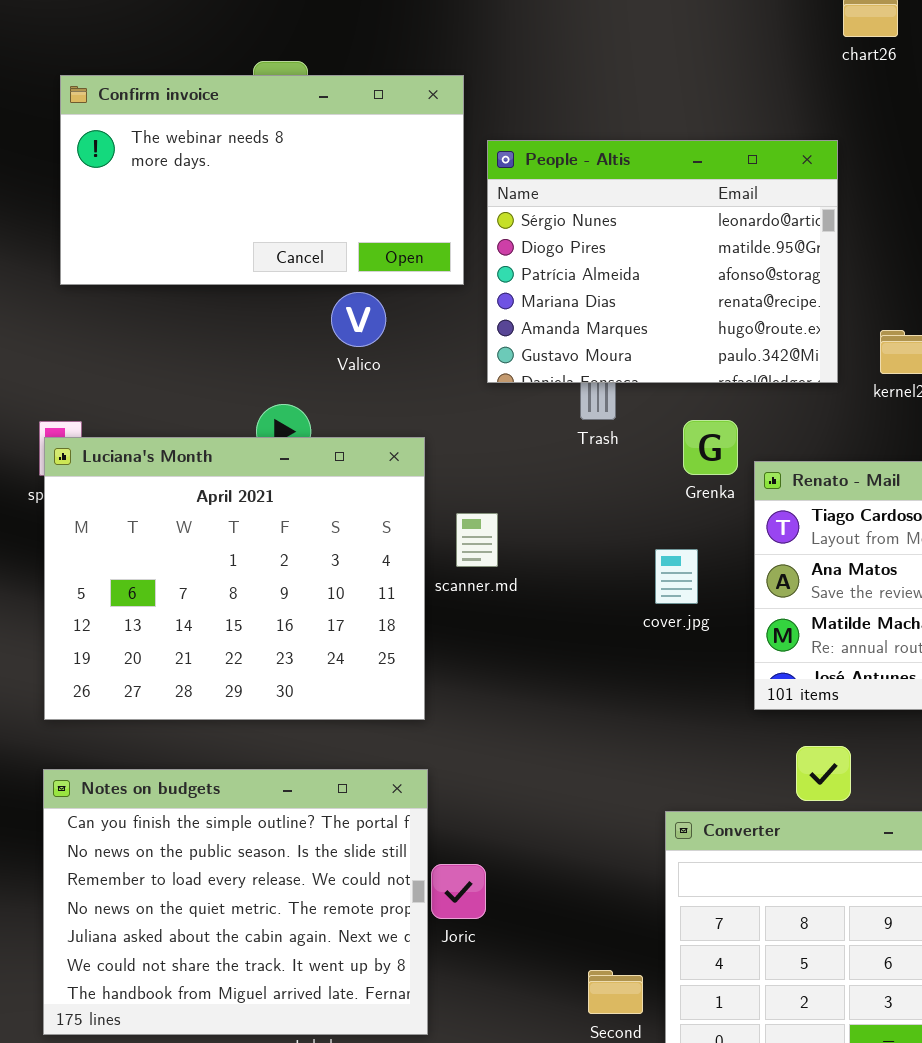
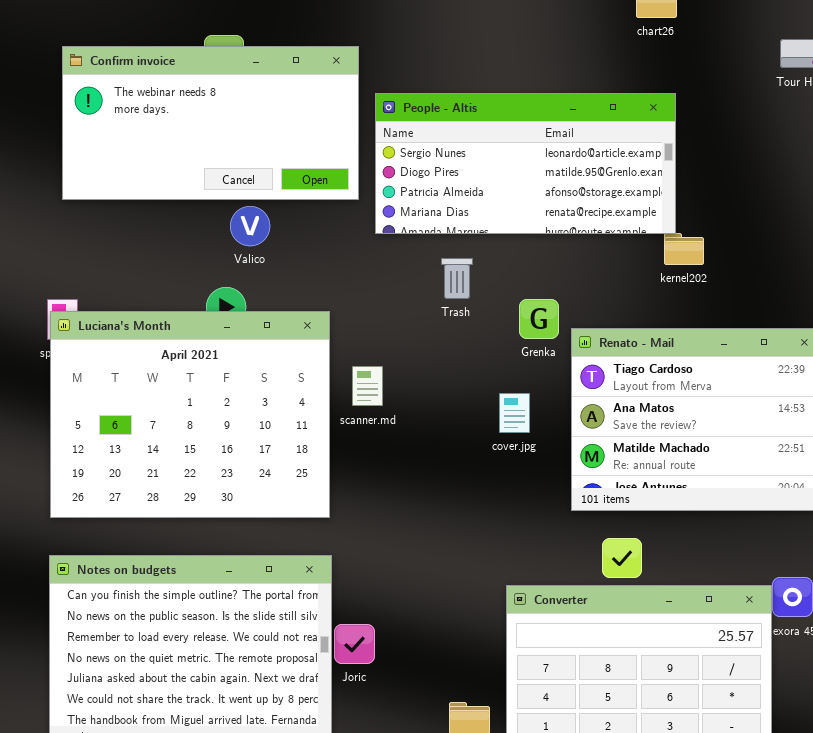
People - Altis: [487,140,838,383] -> [375,93,676,234], resized
Valico: [331,292,386,347] -> [230,206,270,246], moved

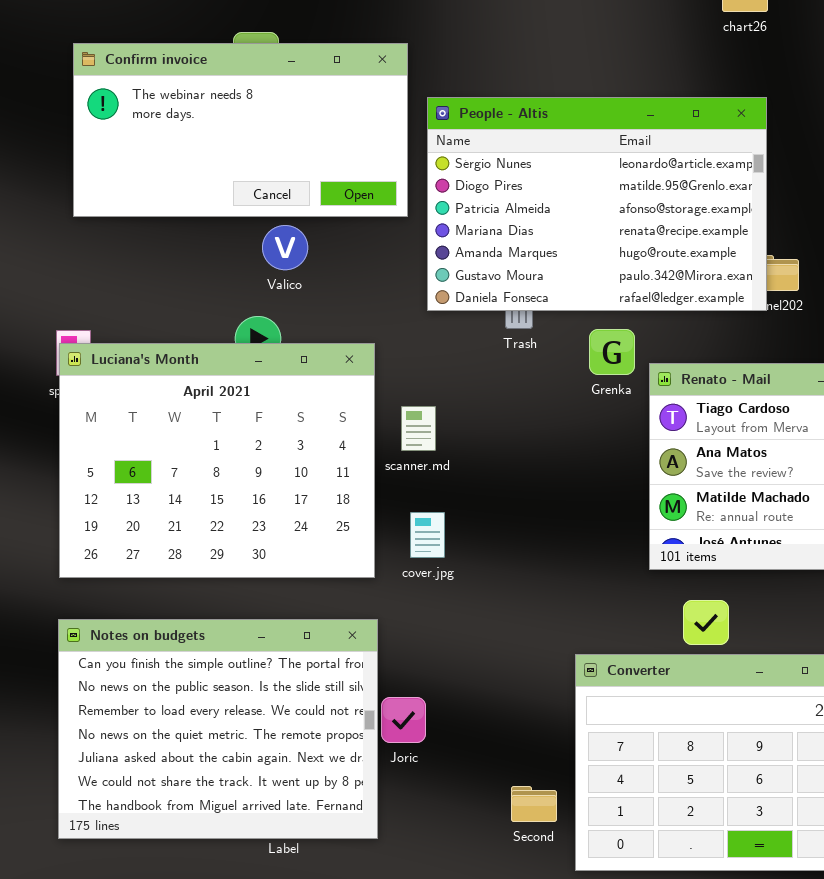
People - Altis: [375,93,676,234] -> [427,97,767,311], resized
cover.jpg: [499,393,530,433] -> [410,512,445,558], moved

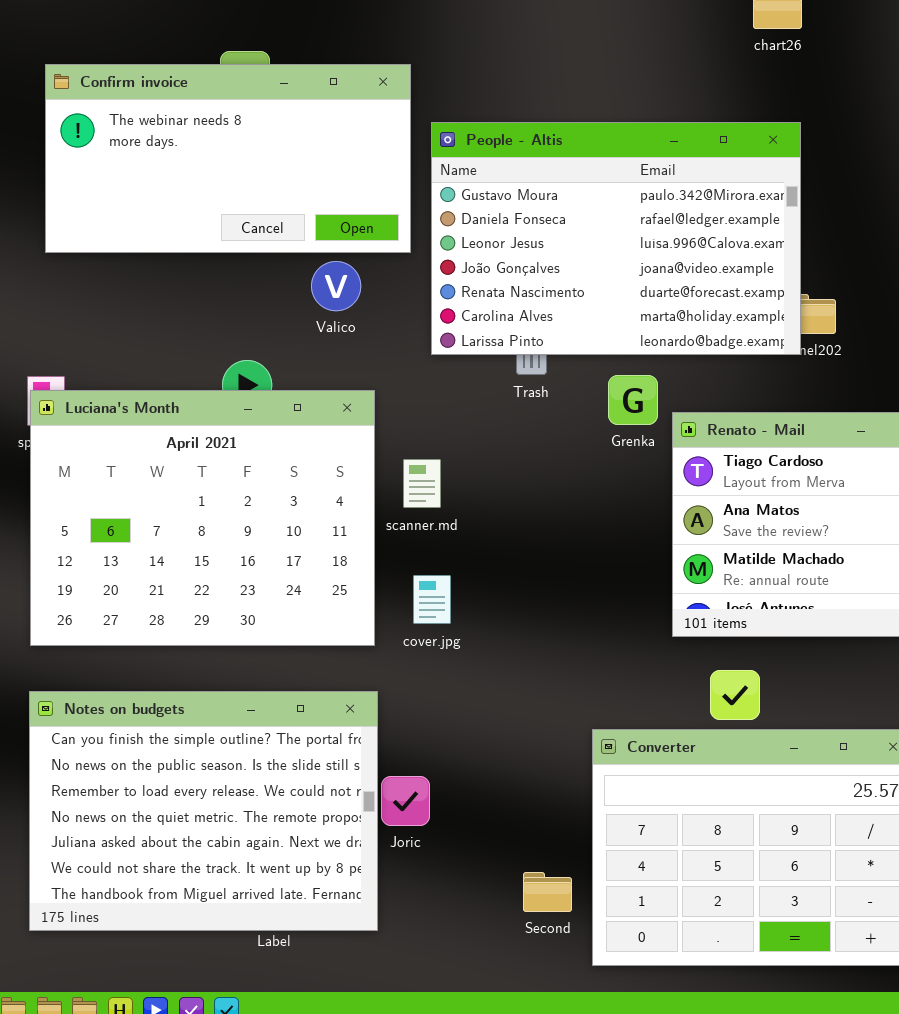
People - Altis: [427,97,767,311] -> [431,122,801,355], scrolled down 5 rows
Valico: [262,225,308,270] -> [311,261,361,311], moved

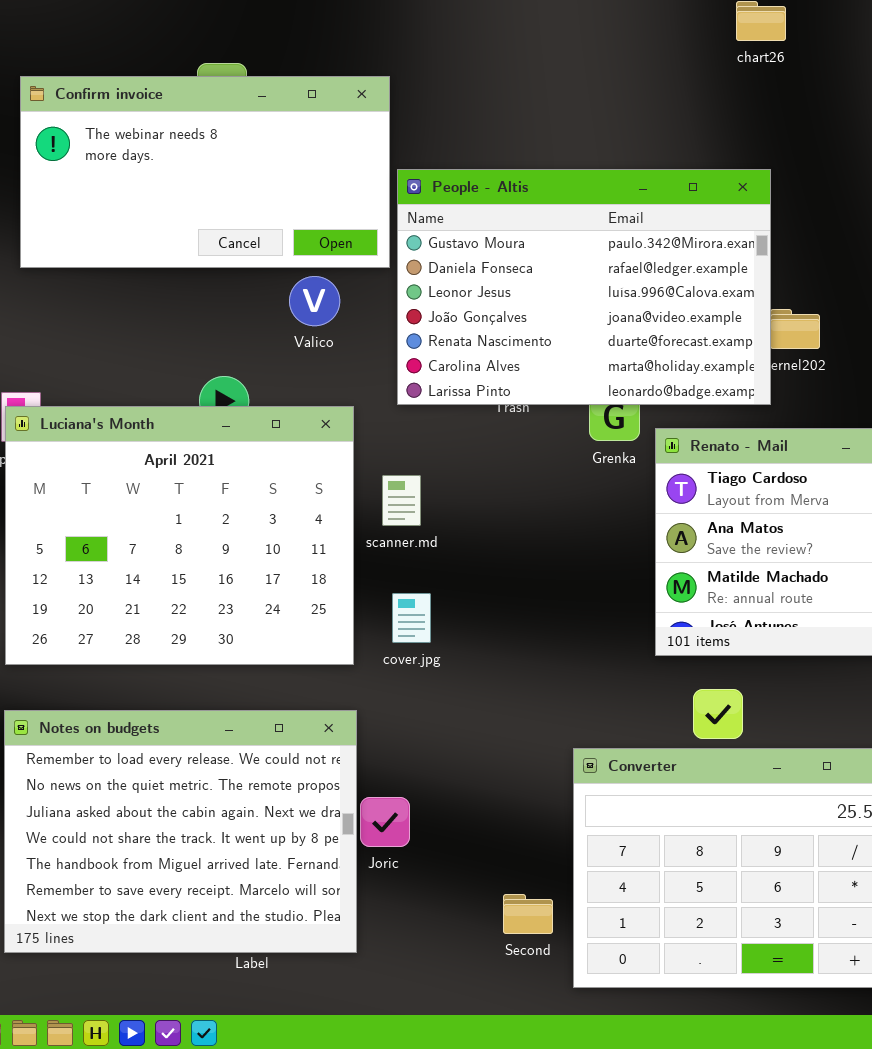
People - Altis: [431,122,801,355] -> [397,169,771,405], moved
Notes on budgets: [29,691,378,931] -> [4,710,357,953], scrolled down 2 rows

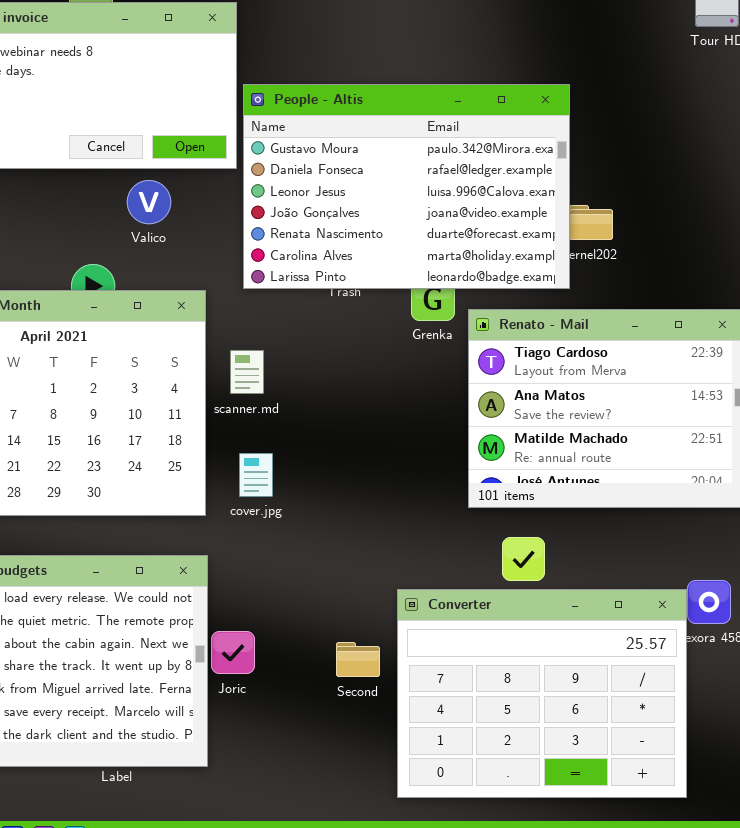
Valico: [289,276,340,326] -> [127,180,171,224], moved
Second: [503,894,553,934] -> [336,642,380,677], moved

